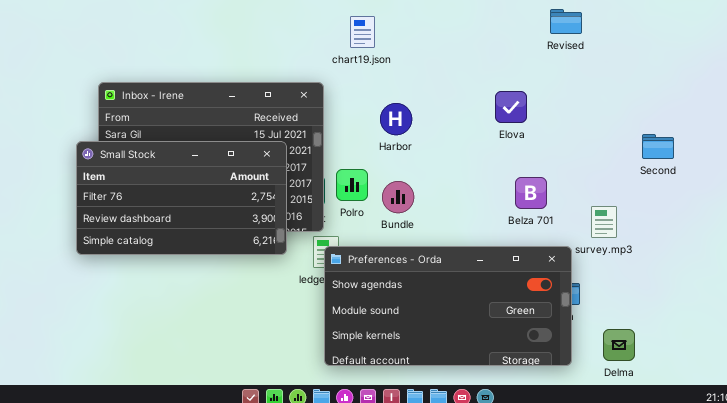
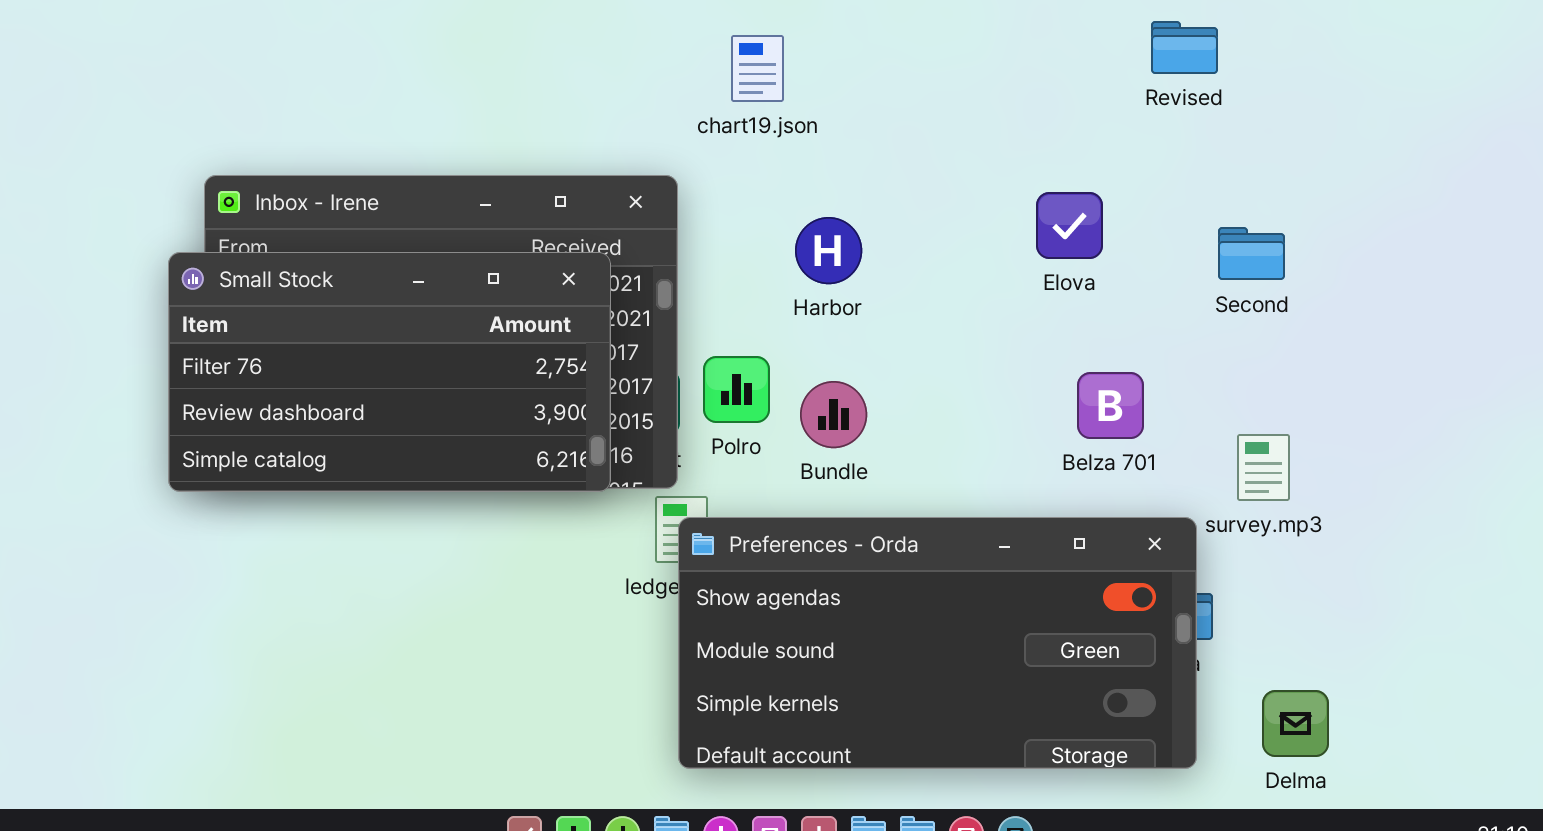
Second: [642,134,674,159] -> [1218,227,1285,280], moved
Small Stock: [76,141,287,255] -> [168,252,611,492], moved

